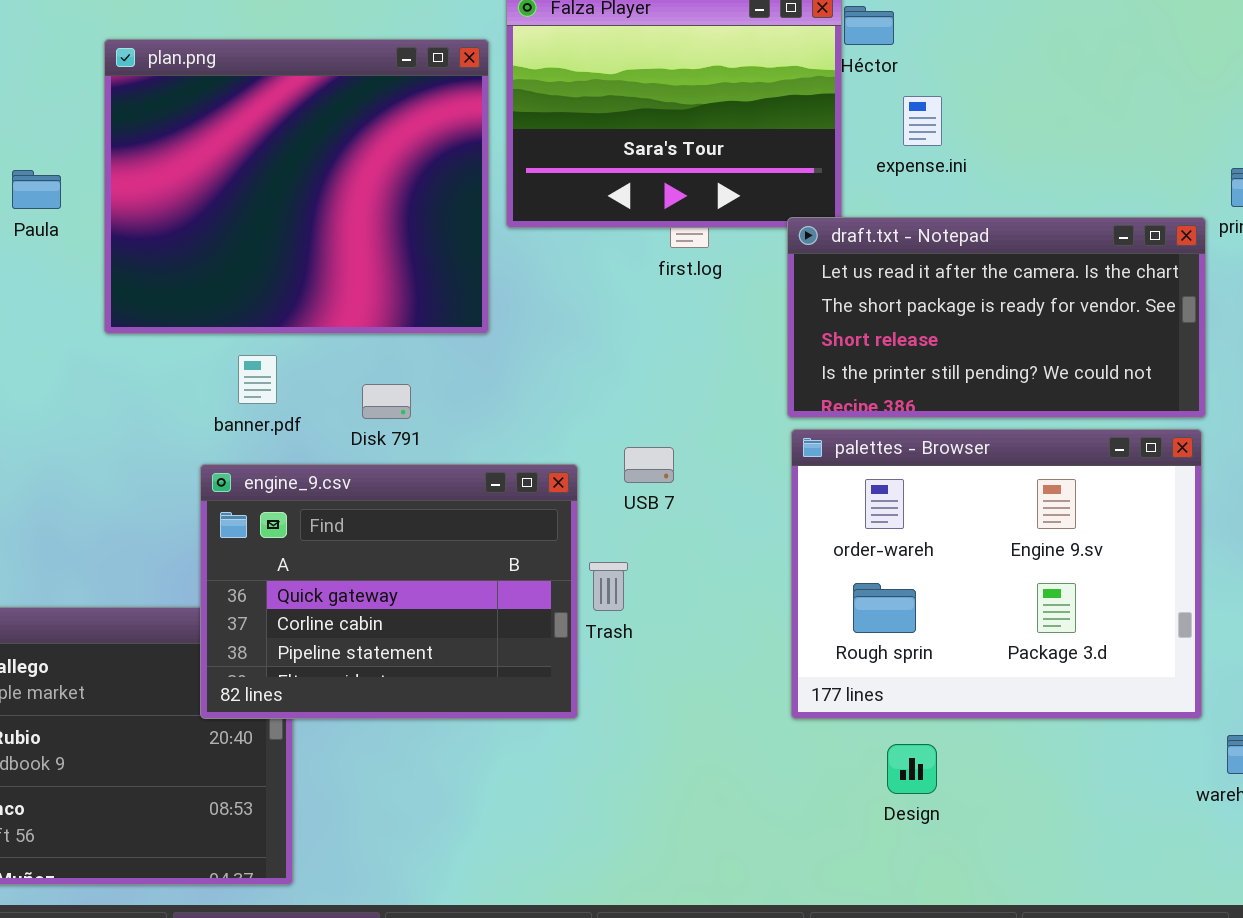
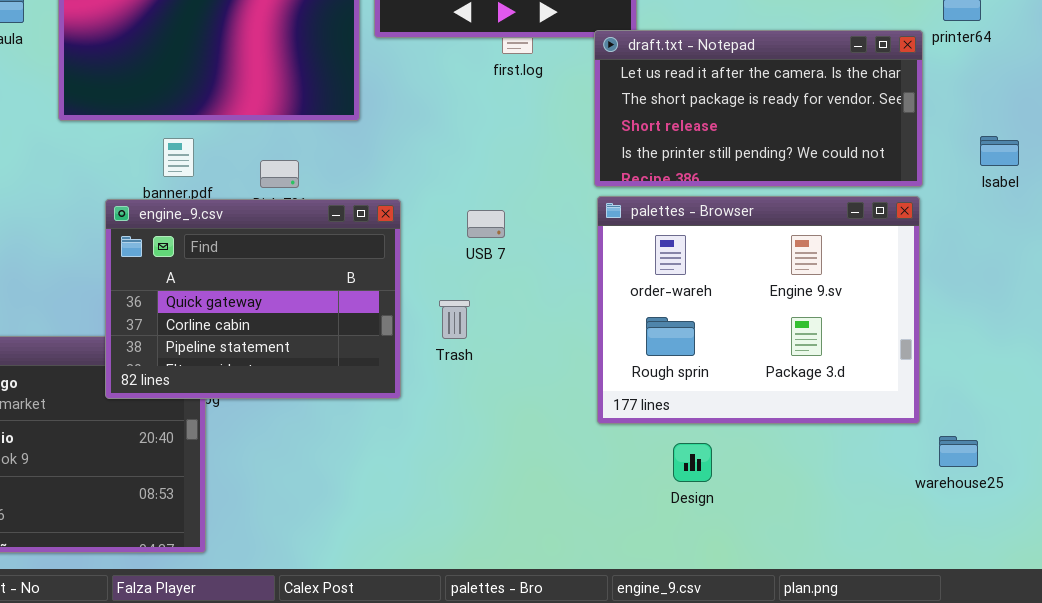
engine_9.csv: [200,464,578,719] -> [105,199,401,399], moved

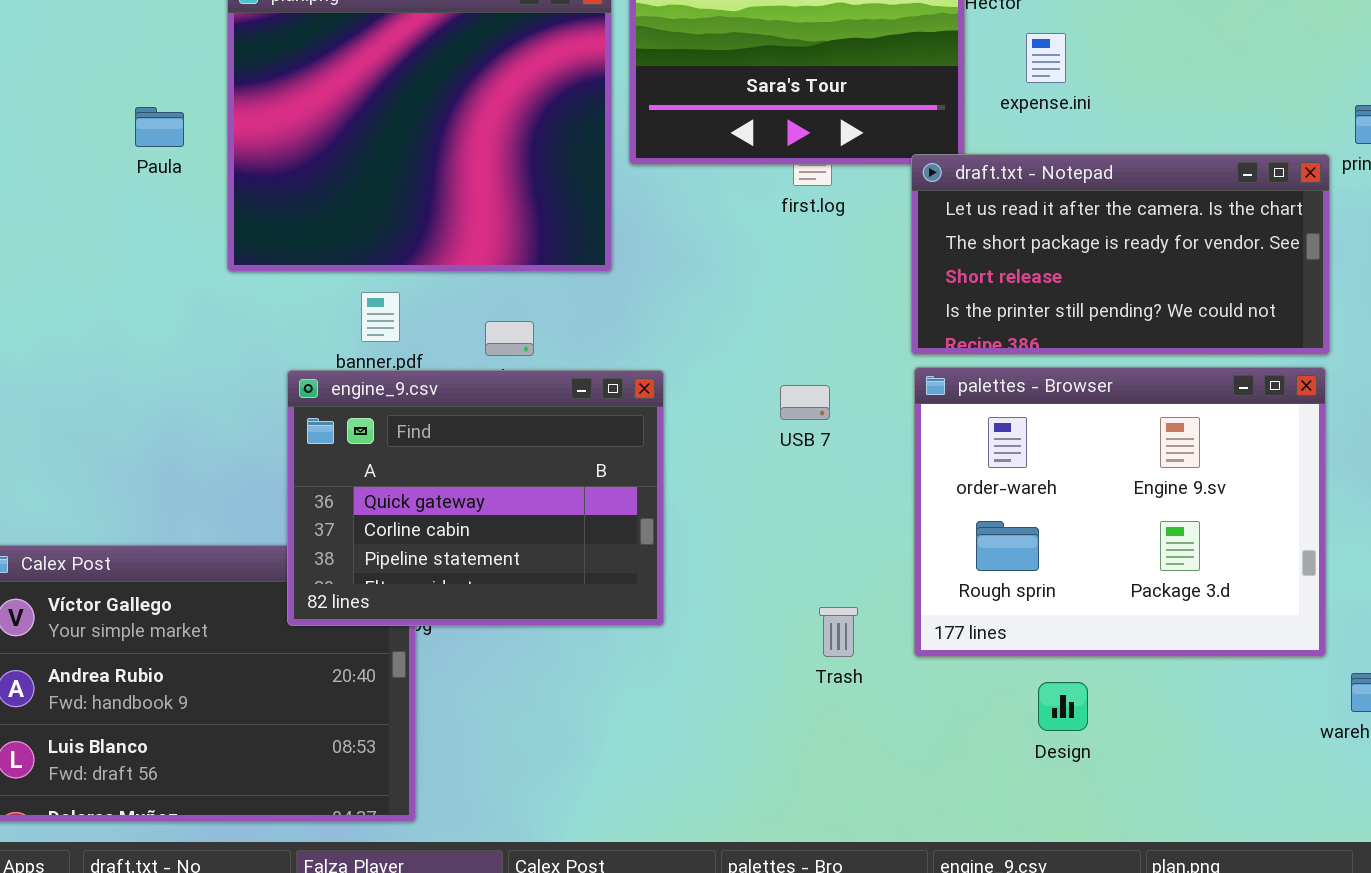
USB 7: [467,210,505,238] -> [780,385,830,420], moved
Trash: [439,300,470,339] -> [819,607,858,657], moved
Design: [673,443,712,482] -> [1038,682,1088,731], moved

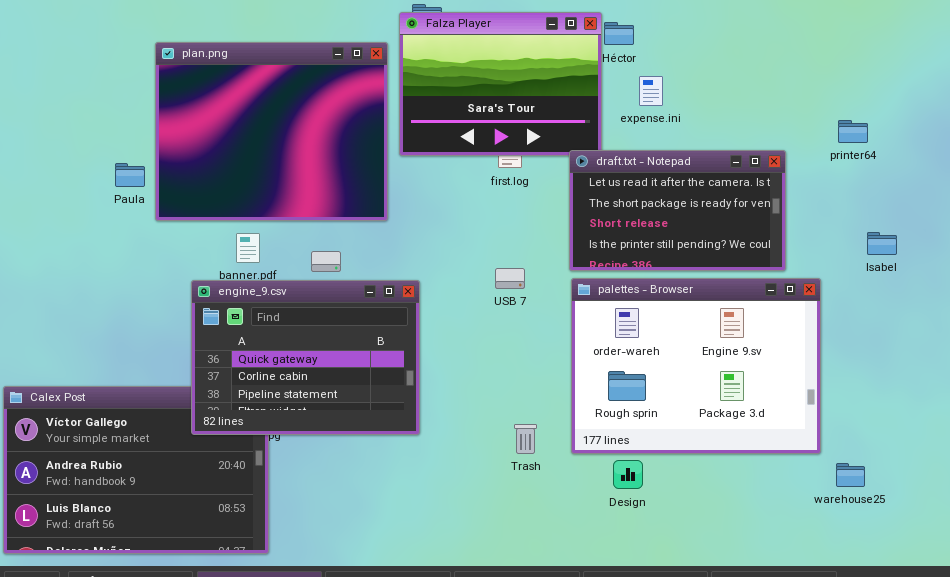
Paula: [135,107,184,147] -> [115,163,145,187], moved
draft.txt - Notepad: [911,154,1330,355] -> [569,150,786,271], resized
USB 7: [780,385,830,420] -> [495,268,525,289], moved
Design: [1038,682,1088,731] -> [613,460,643,489], moved

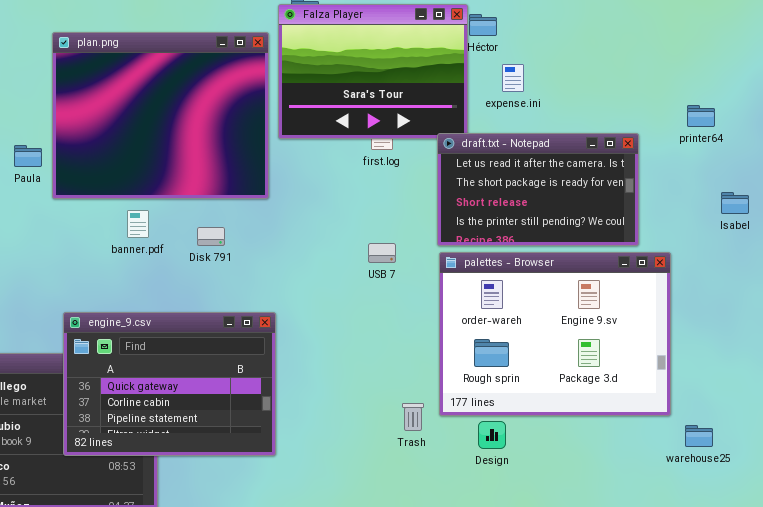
Isabel: [867,232,897,255] -> [721,192,749,214], moved
engine_9.csv: [191,280,420,435] -> [63,312,276,456], moved
Trash: [514,424,537,454] -> [402,403,424,431], moved

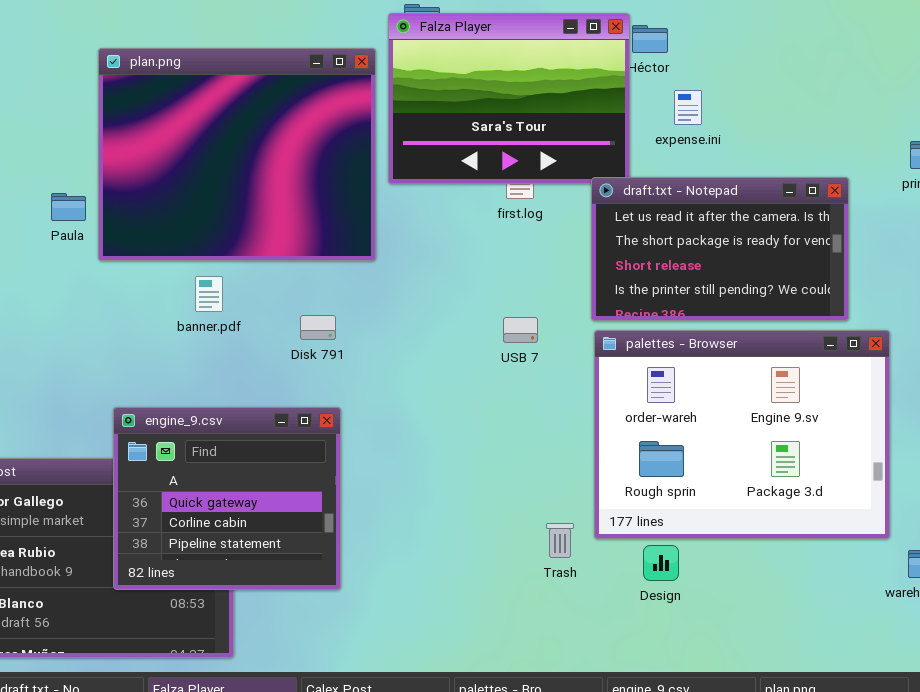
Disk 791: [197,227,225,246] -> [300,315,336,340], moved
engine_9.csv: [63,312,276,456] -> [113,407,341,590], resized

